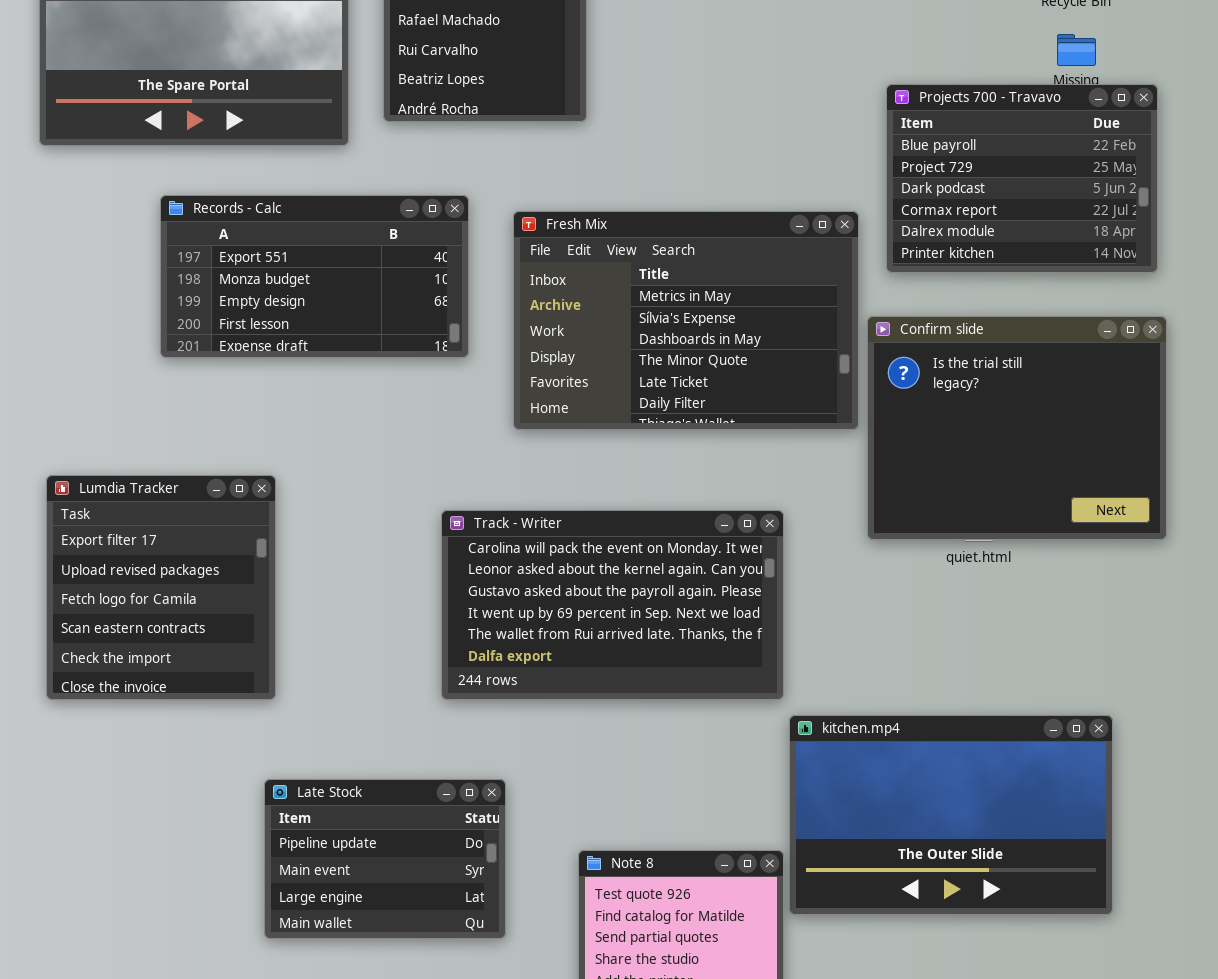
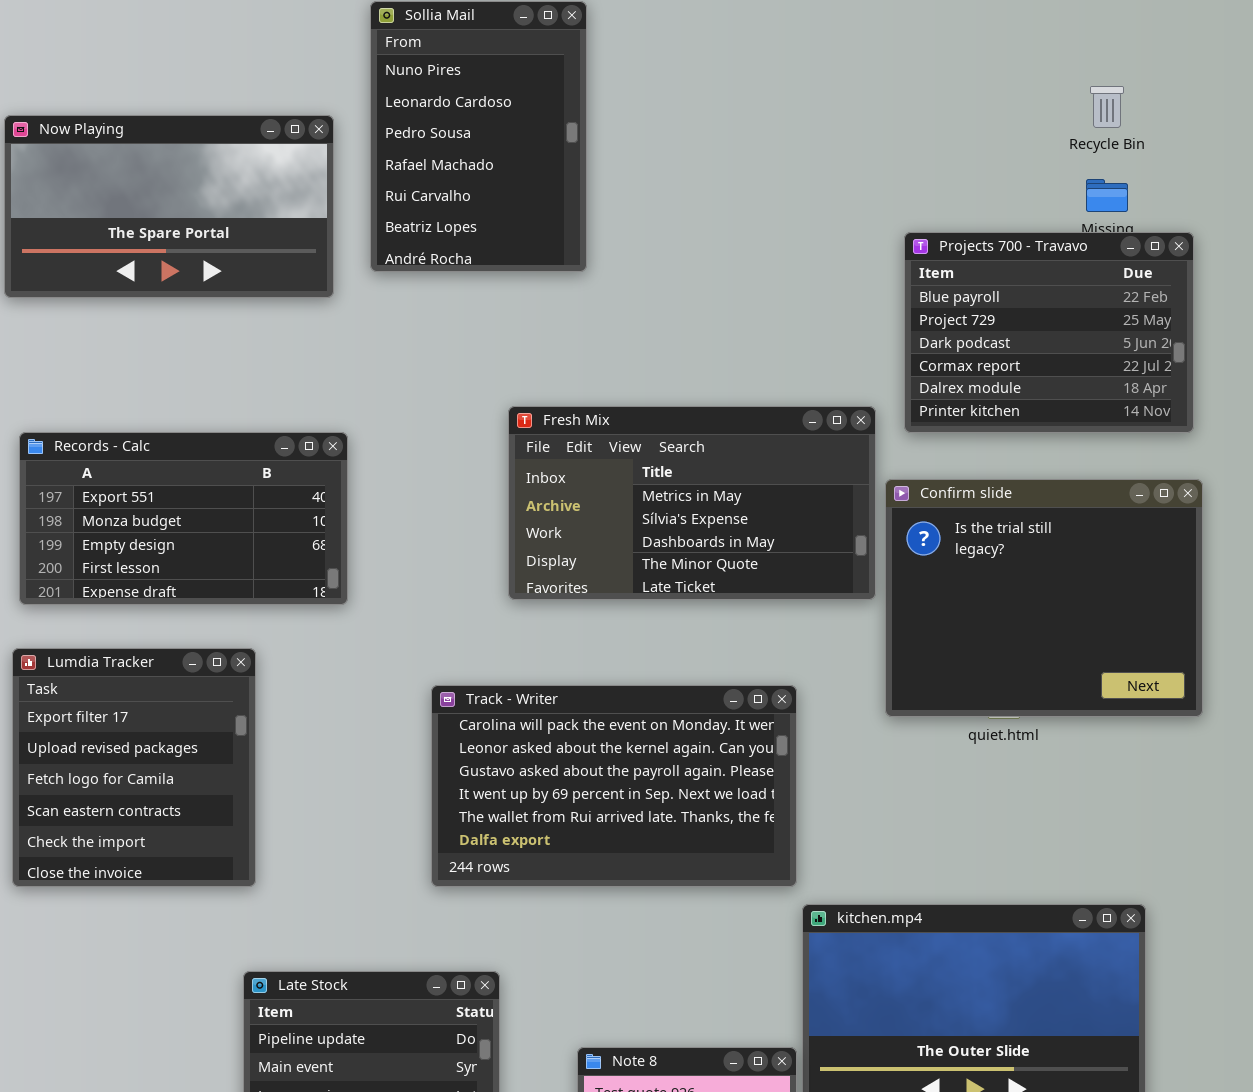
Records - Calc: [160,195,469,358] -> [19,432,348,605], moved
Fresh Mix: [513,211,859,430] -> [508,406,876,600], resized

